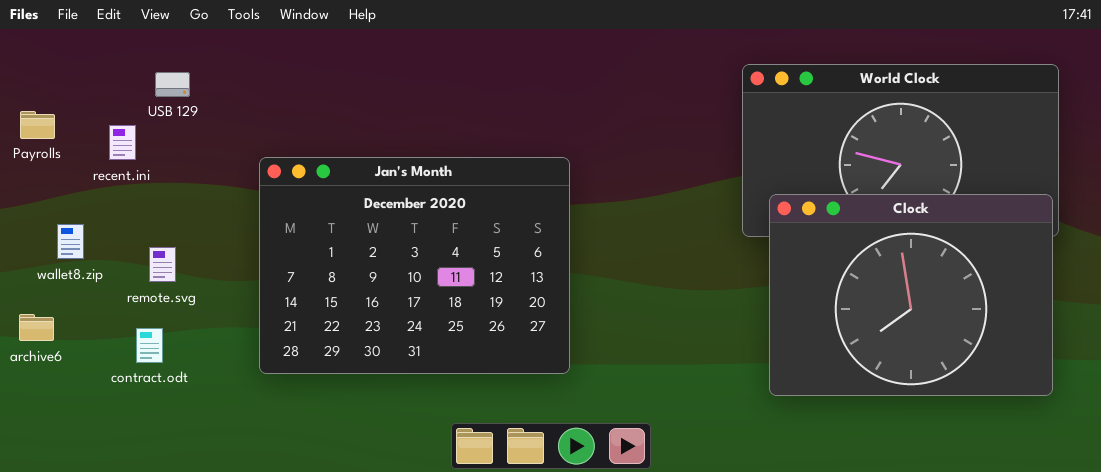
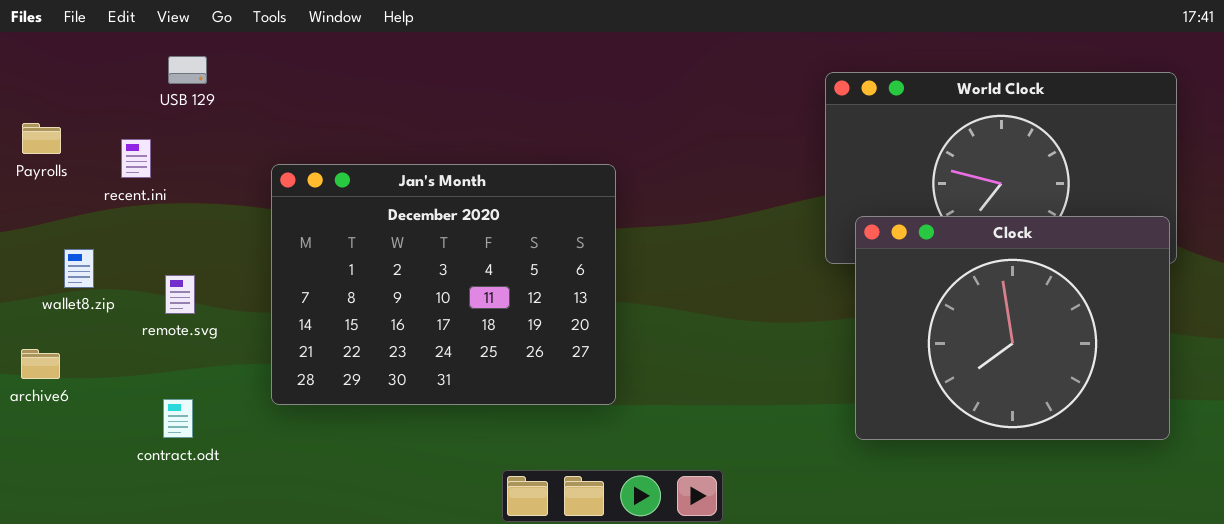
USB 129: [155,72,190,97] -> [168,56,207,84], moved
Jan's Month: [259,157,570,374] -> [271,164,616,405], moved
contract.odt: [136,328,163,363] -> [163,399,193,438], moved

